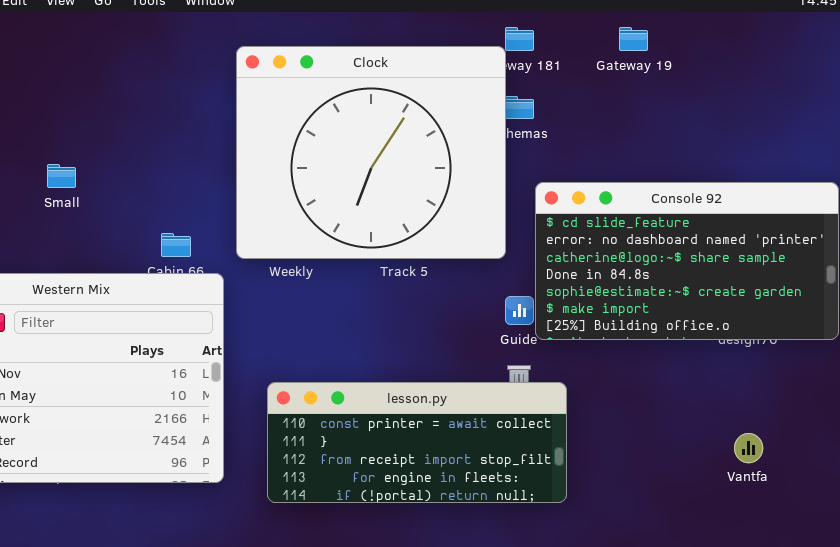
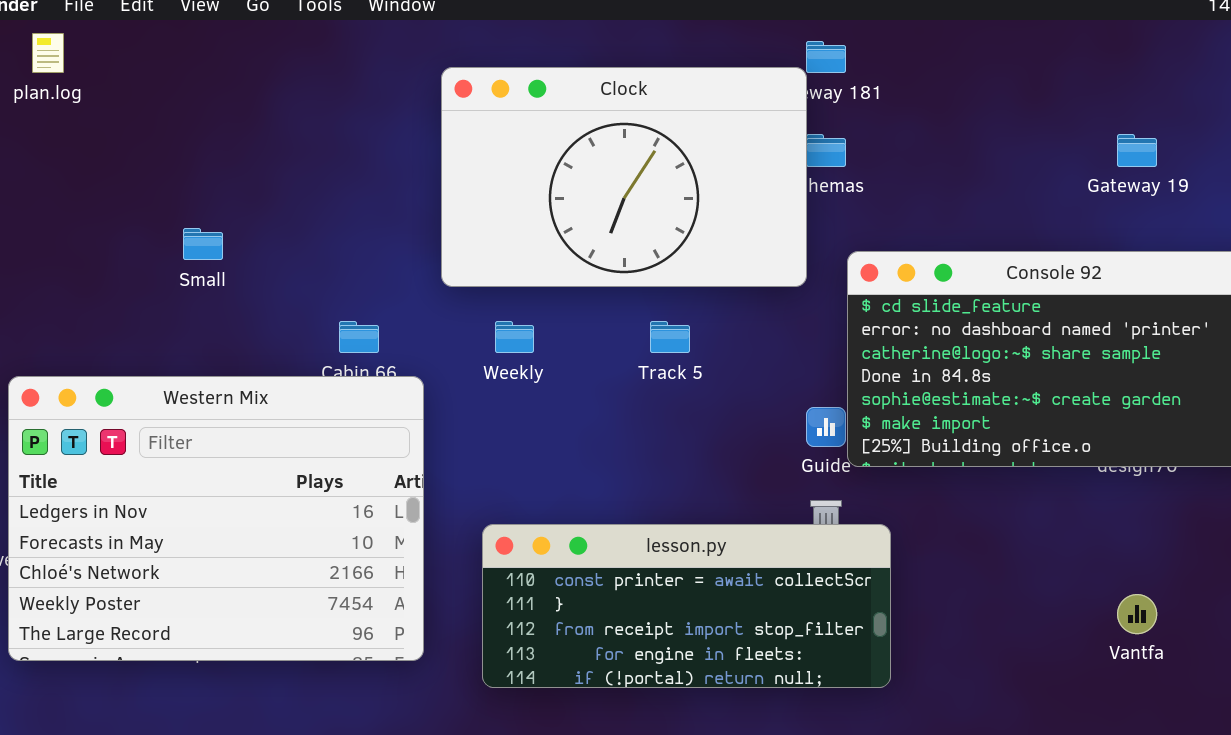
Gateway 19: [619,27,648,51] -> [1117,134,1157,167], moved
Clock: [236,46,506,259] -> [441,67,807,287], resized

